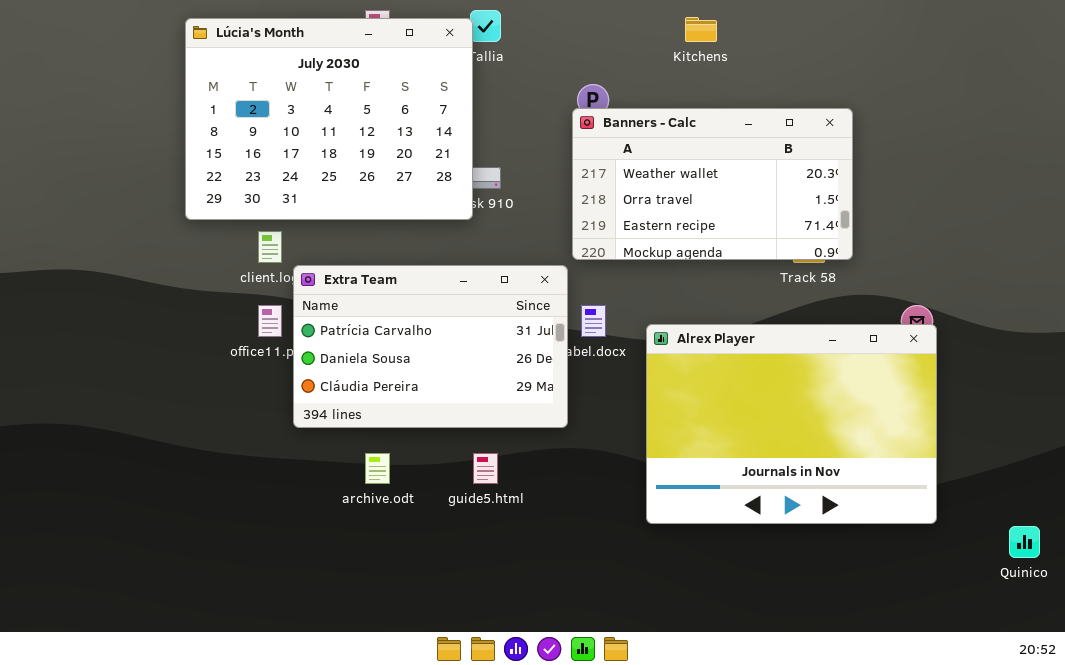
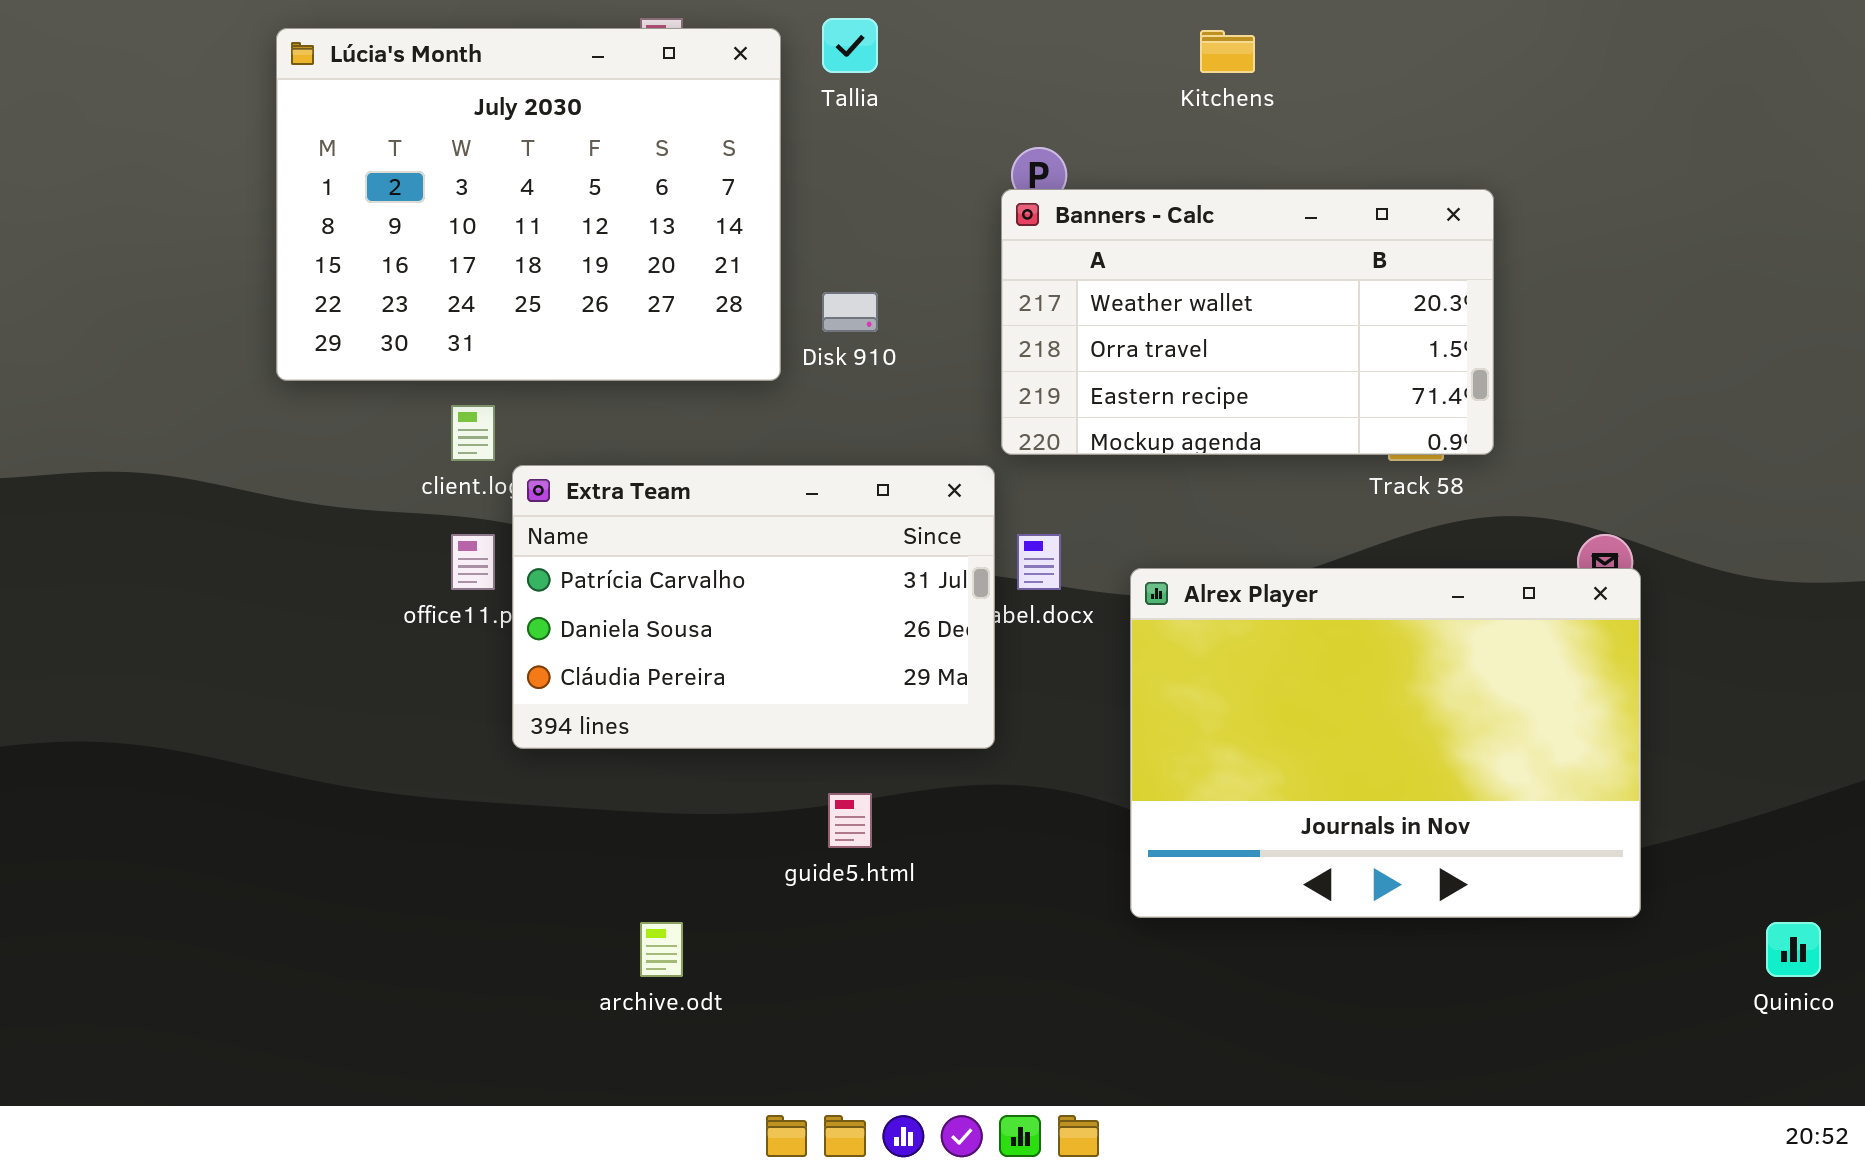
Lúcia's Month: [185,18,473,220] -> [276,28,781,381], moved
archive.odt: [365,453,390,484] -> [640,922,683,977], moved

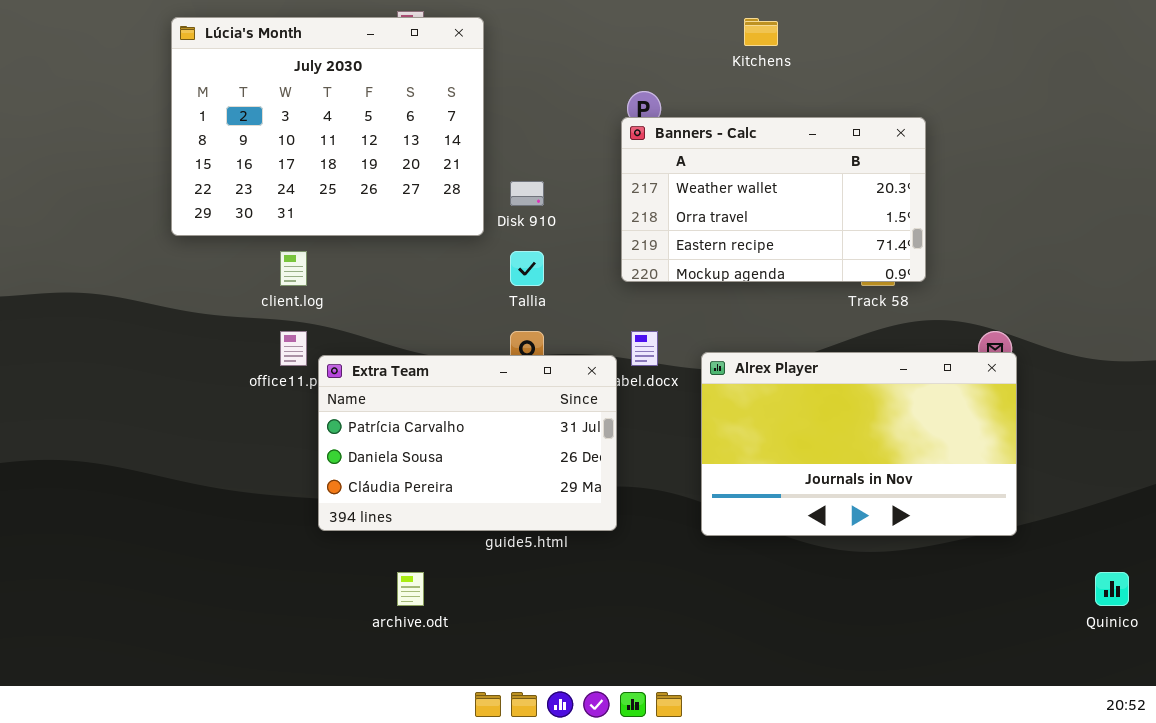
Tallia: [822,18,878,73] -> [510,251,544,286], moved
Extra Team: [512,465,995,749] -> [318,355,617,531], moved
Alrex Player: [1130,568,1641,918] -> [701,352,1017,536], resized

